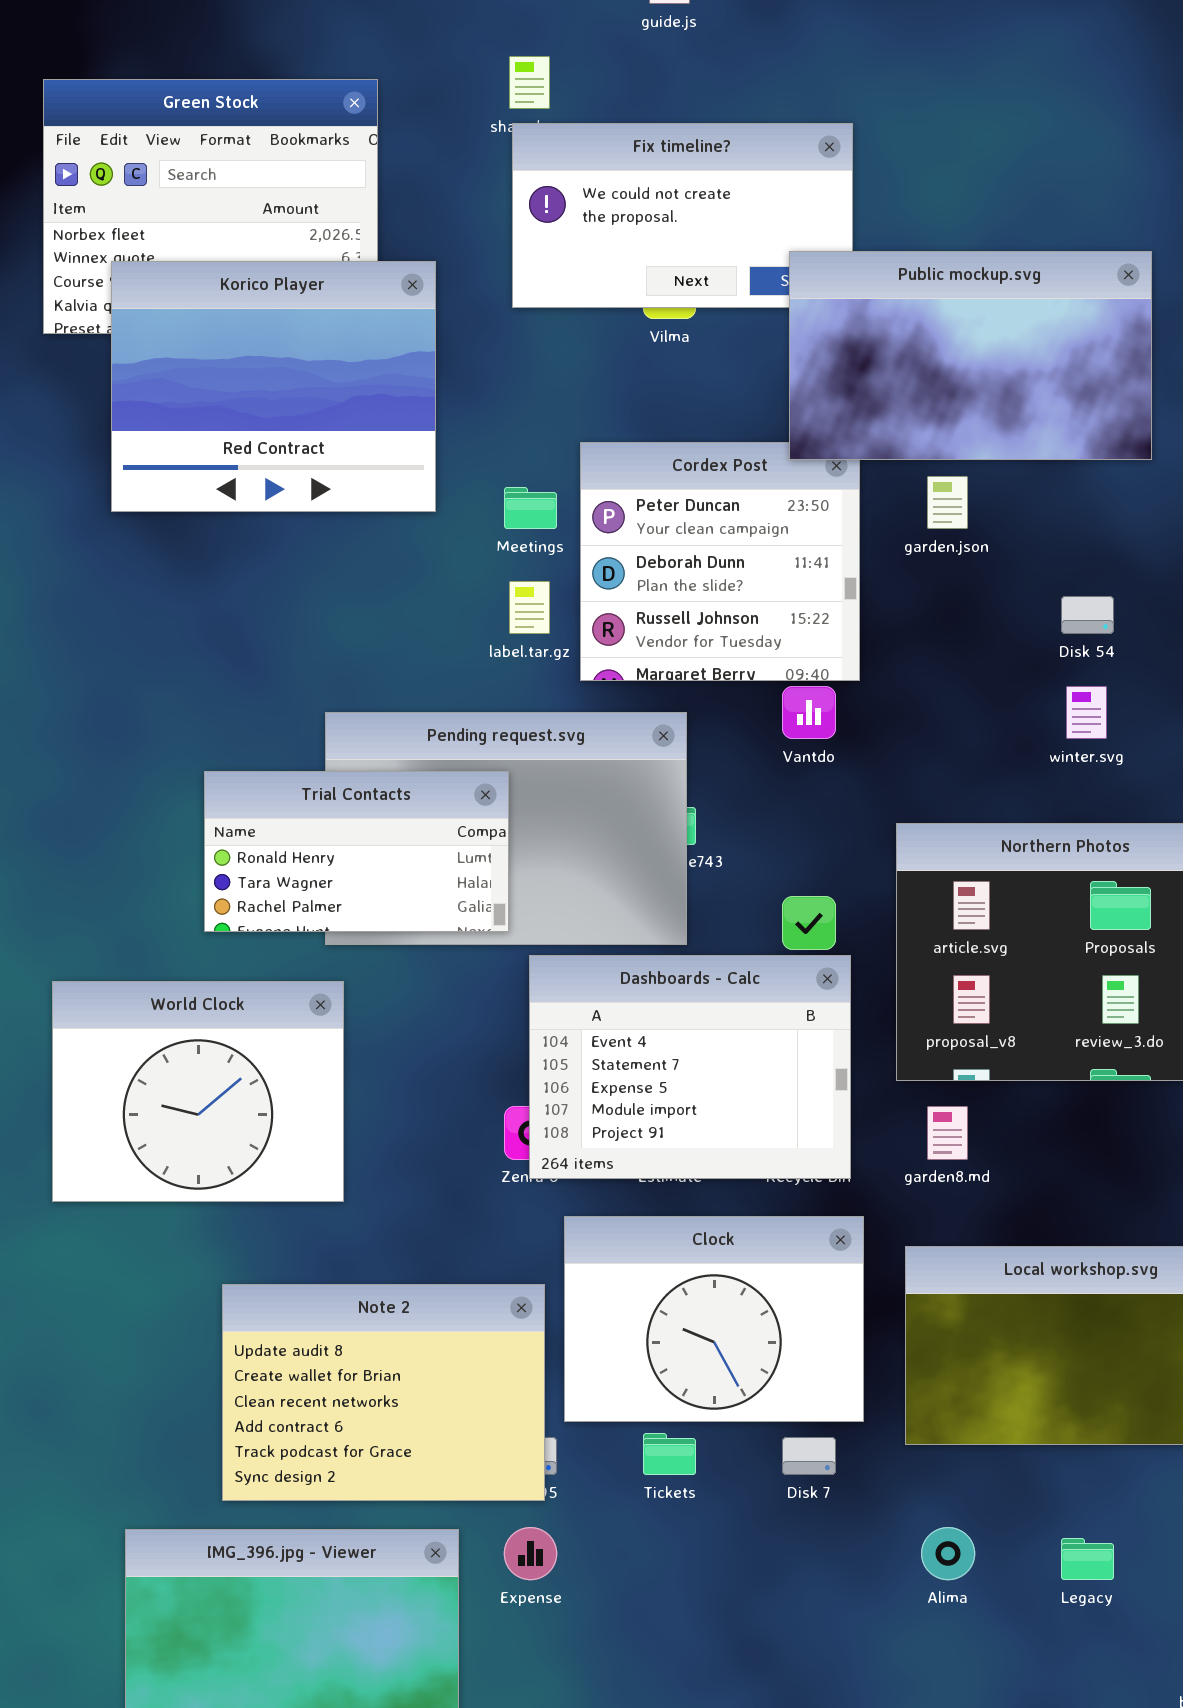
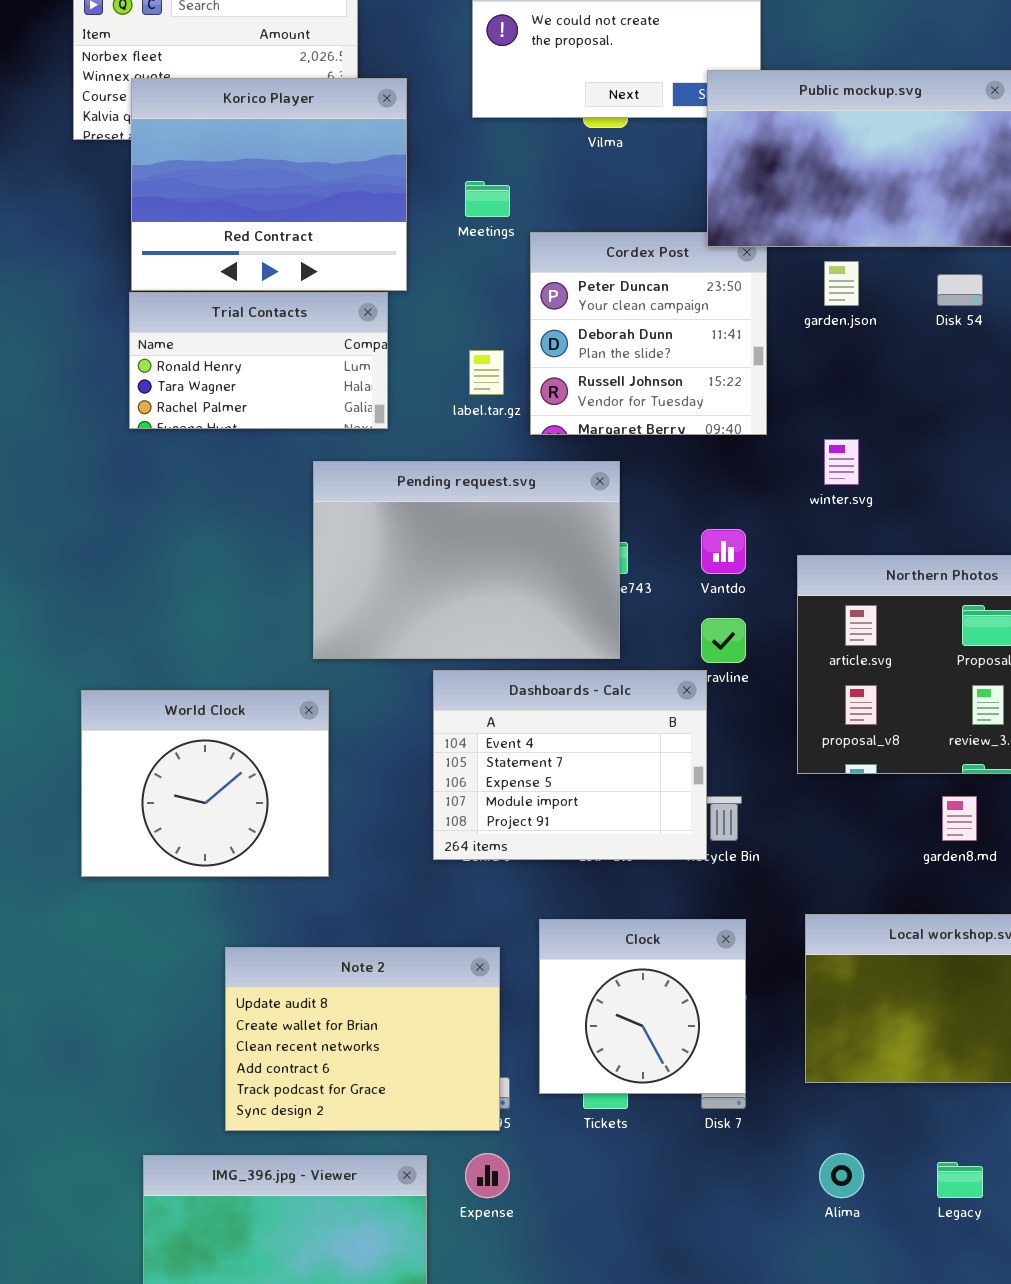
Meetings: [504,487,557,529] -> [465,181,510,217], moved
Disk 54: [1061,596,1114,634] -> [937,274,983,306], moved
Vantdo: [782,686,836,739] -> [701,529,746,574], moved
winter.svg: [1066,686,1107,739] -> [824,439,859,485], moved
Trial Contacts: [204,771,509,932] -> [129,292,388,429], moved
Dashboards - Calc: [529,955,851,1179] -> [433,670,707,860], moved
garden8.md: [927,1106,968,1160] -> [942,796,977,841], moved
Clock: [564,1216,864,1422] -> [539,919,746,1094], moved, resized

